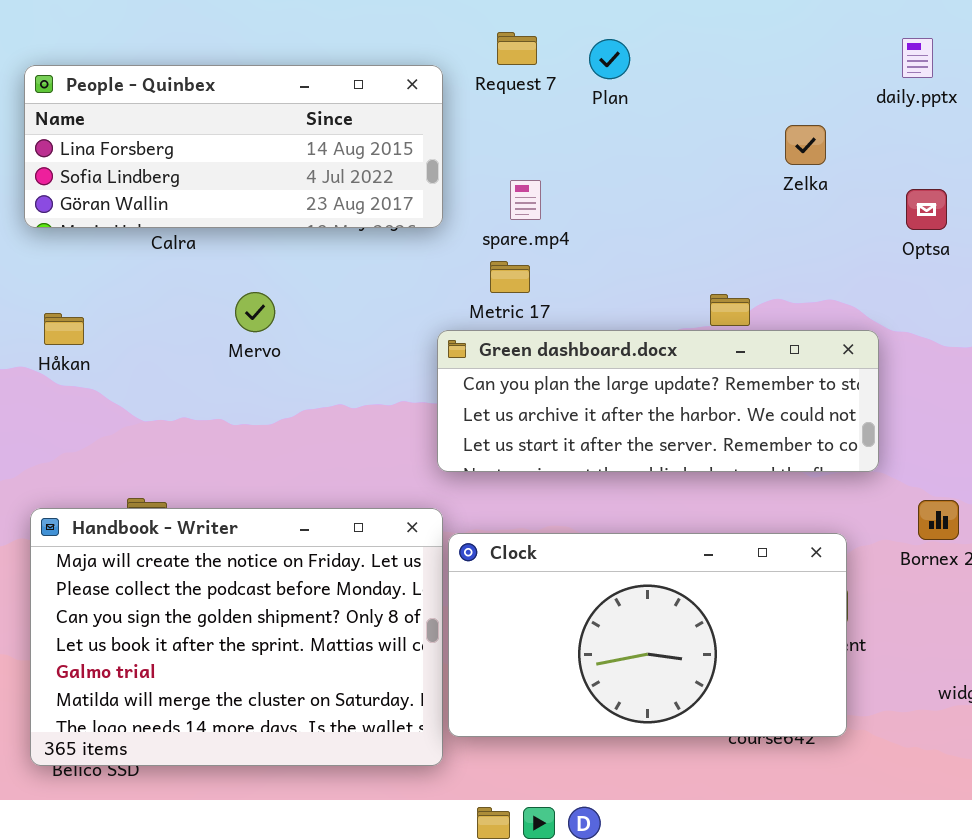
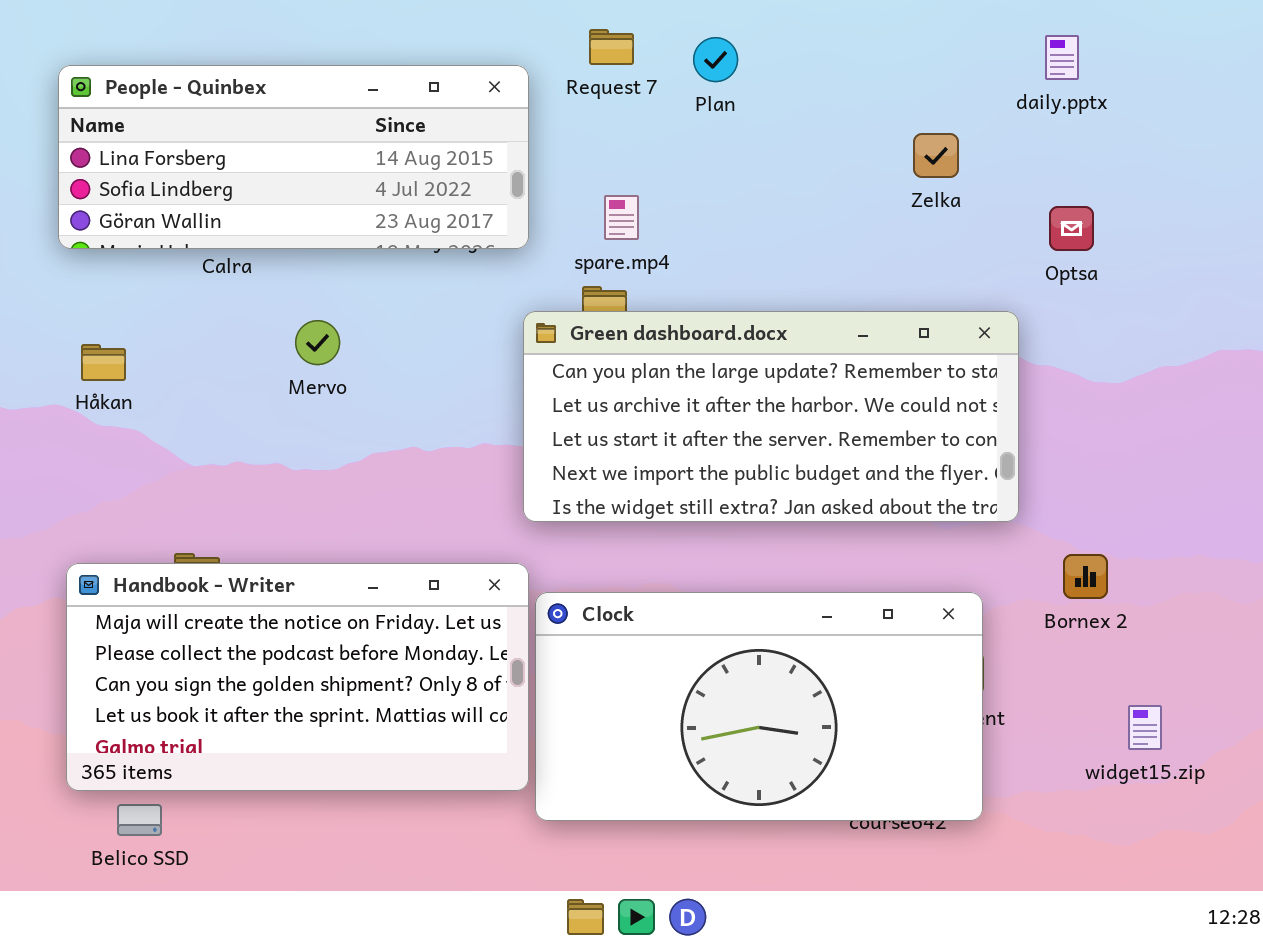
Green dashboard.docx: [437,330,879,472] -> [523,311,1019,522], resized
Handbook - Writer: [30,508,443,766] -> [66,563,529,791], resized

